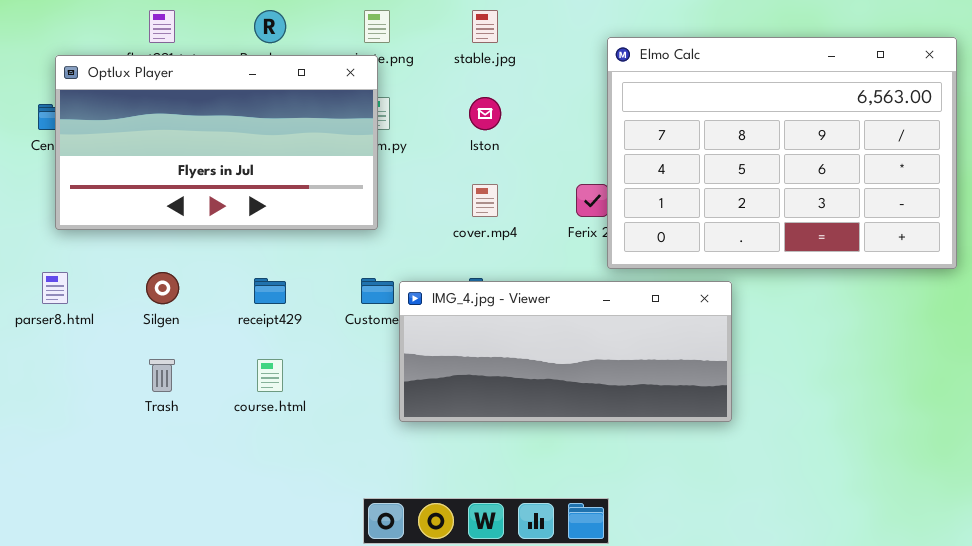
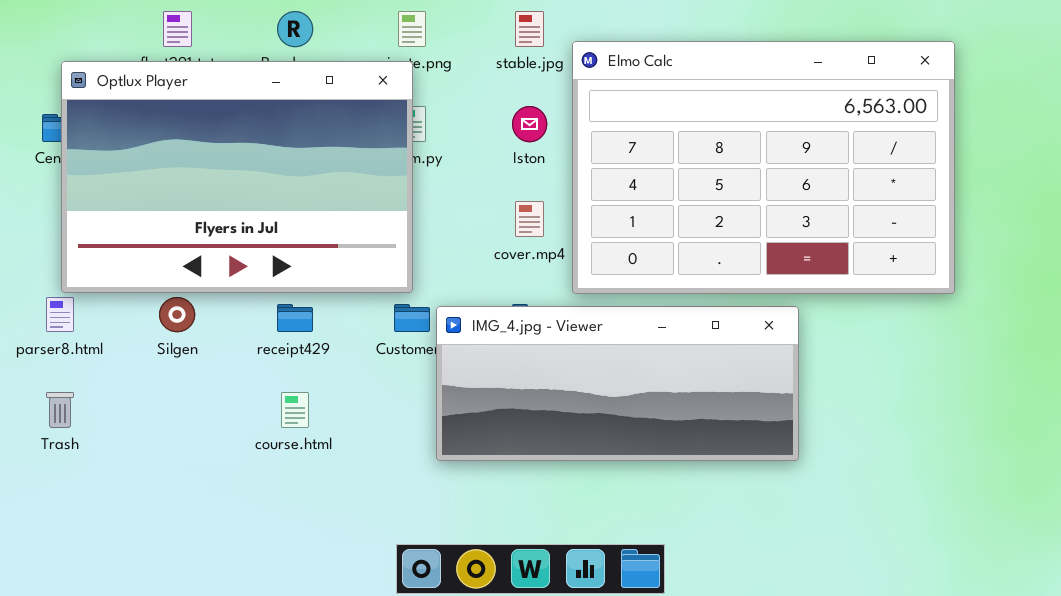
Elmo Calc: [607,37,957,269] -> [572,41,955,294], moved
Optlux Player: [55,55,378,230] -> [61,61,413,293], resized
Trash: [149,359,175,392] -> [46,392,74,428], moved

